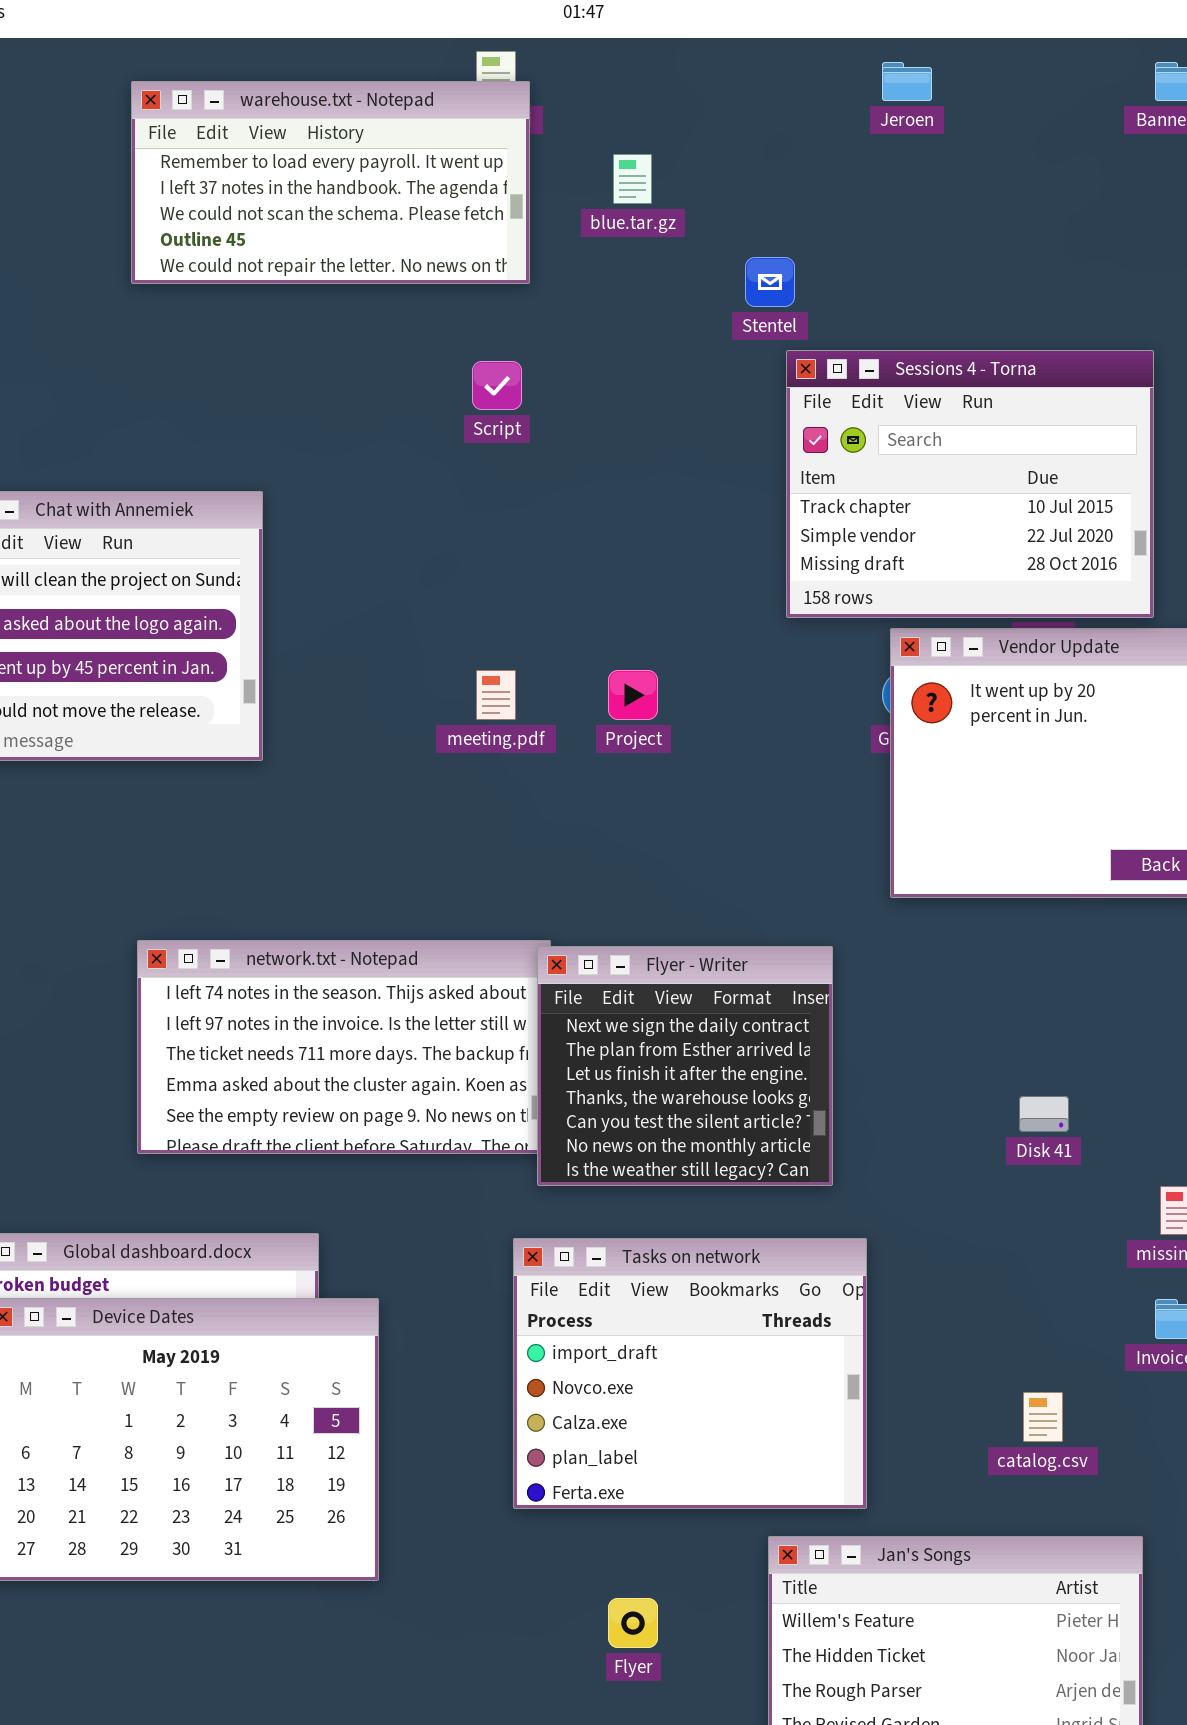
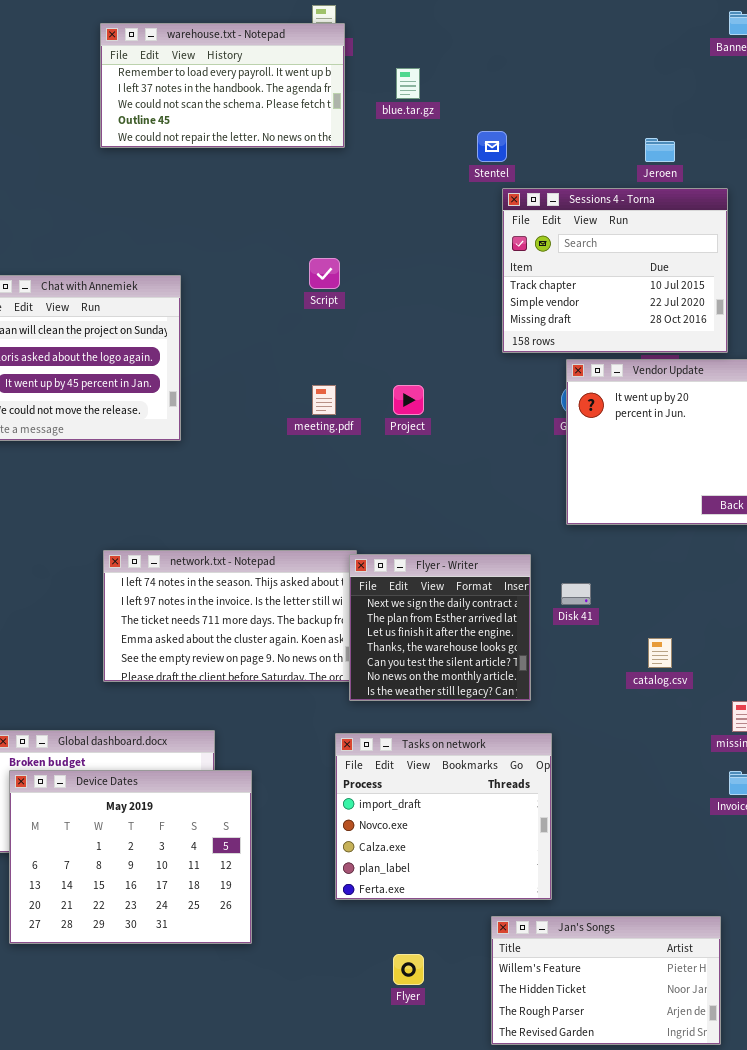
Jeroen: [882,62,932,101] -> [645,138,675,162], moved
Script: [472,361,522,410] -> [309,258,340,289], moved
Disk 41: [1019,1096,1069,1132] -> [561,583,591,605], moved
catalog.csv: [1023,1392,1063,1442] -> [648,638,672,668], moved

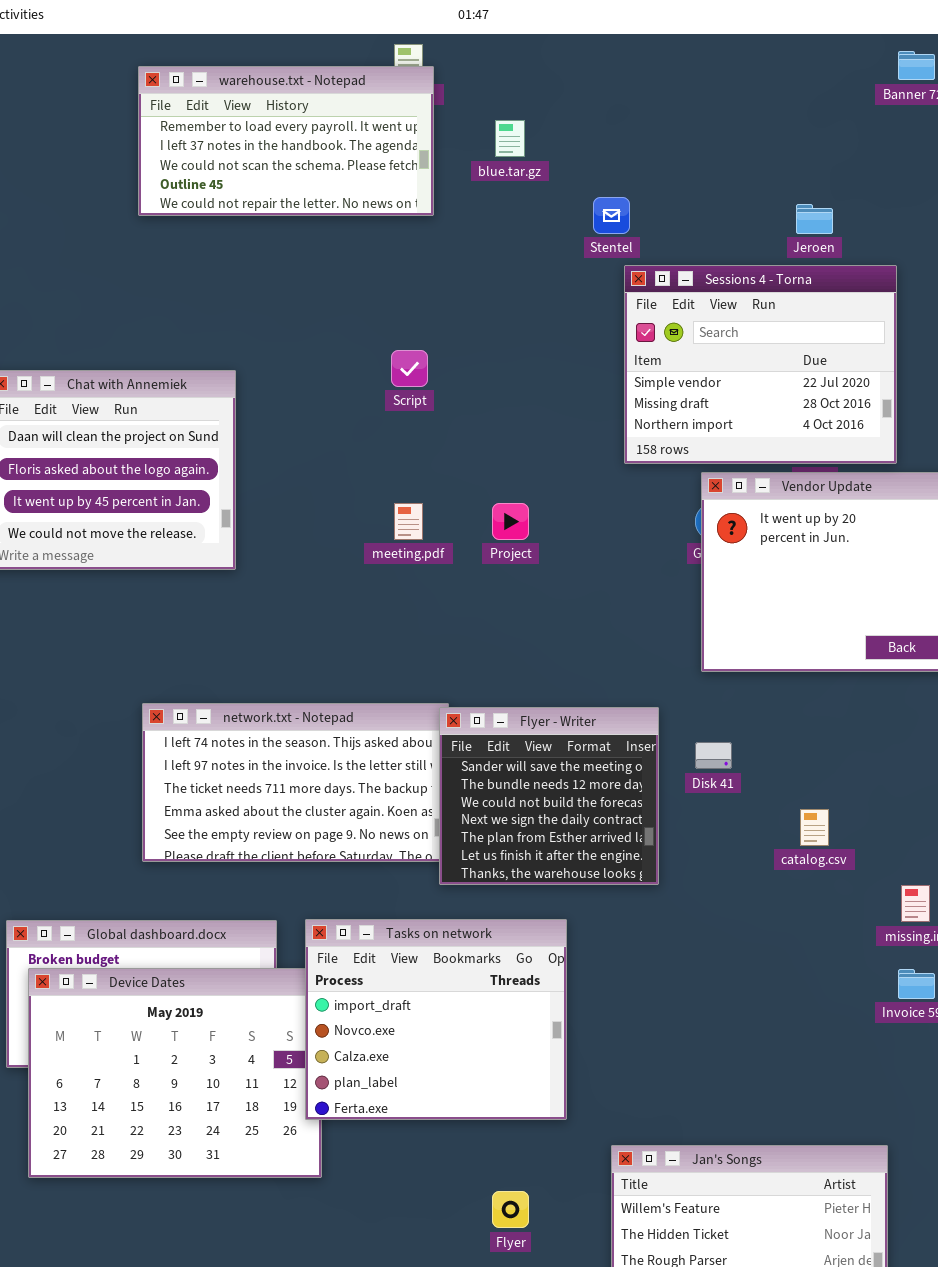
Sessions 4 - Torna: [502,188,728,353] -> [624,265,897,464], scrolled down 1 row
Flyer - Writer: [349,554,531,701] -> [439,707,659,885], scrolled up 3 rows
Tasks on network: [335,733,552,900] -> [305,919,567,1120], moved

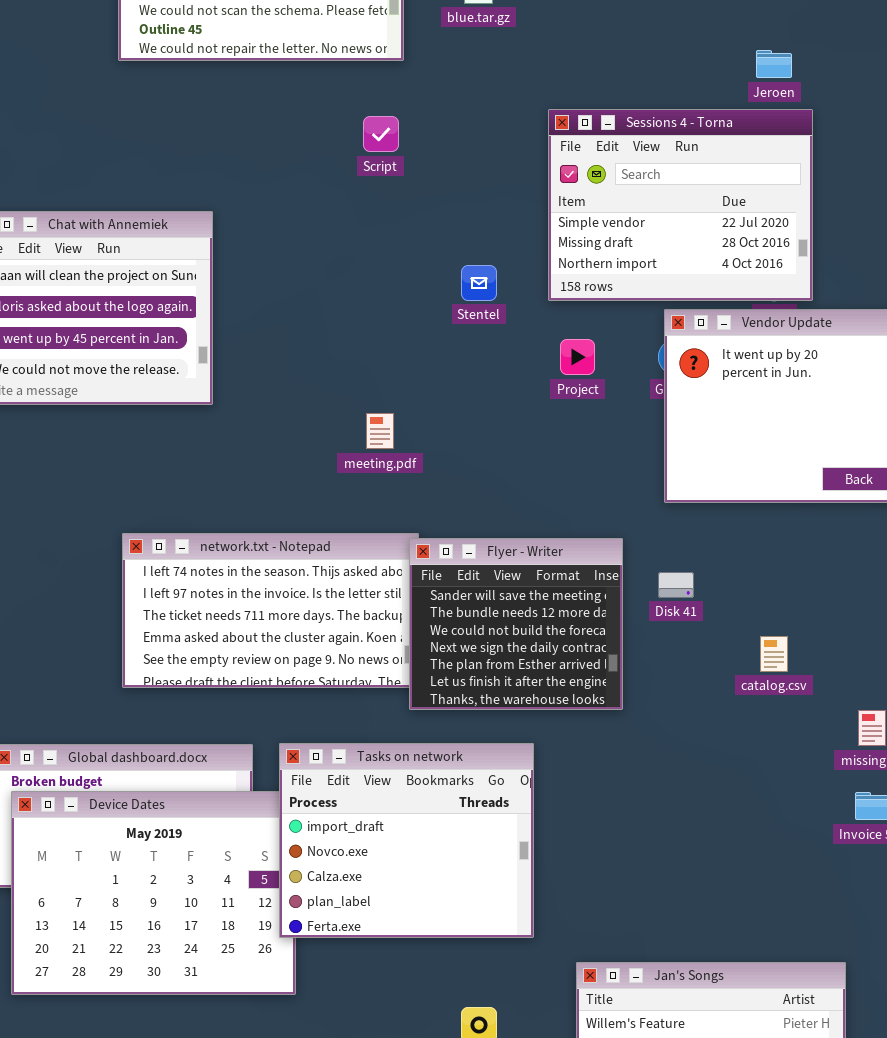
Stentel: [593,197,630,234] -> [461,265,497,301], moved
Sessions 4 - Torna: [624,265,897,464] -> [548,109,813,301], moved
Script: [391,350,428,387] -> [363,116,399,152], moved
meeting.pdf: [394,503,423,540] -> [366,413,394,449], moved
Project: [492,503,529,540] -> [560,339,595,375], moved

